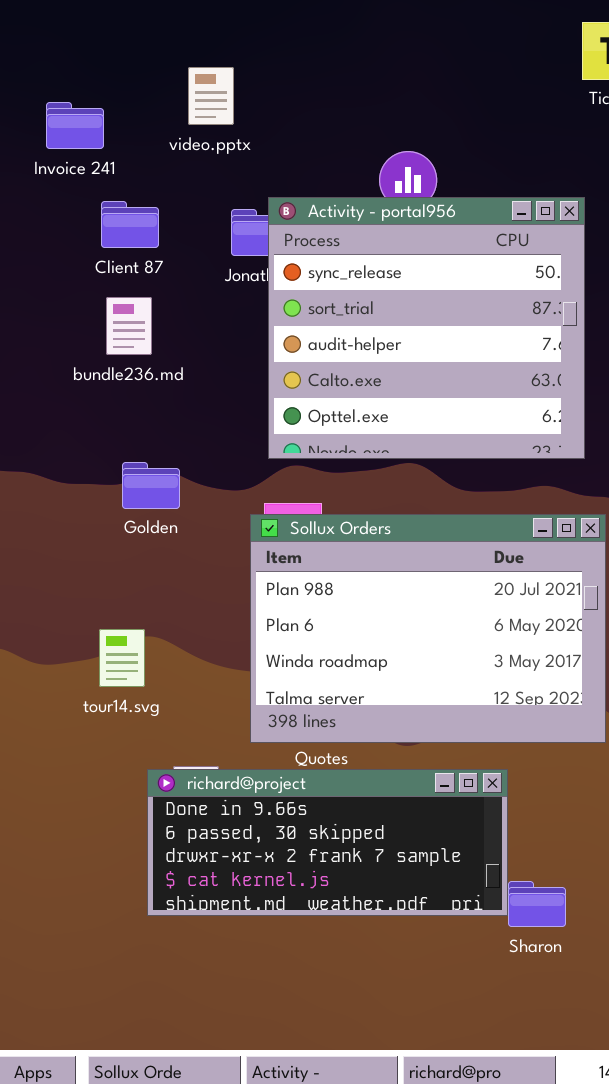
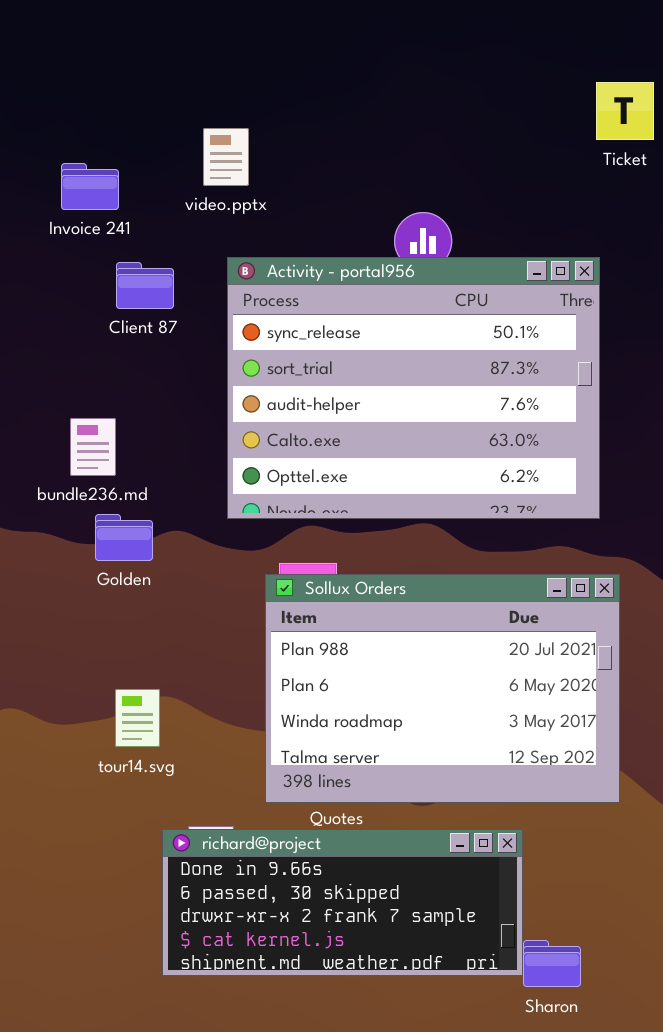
Activity - portal956: [268,197,585,459] -> [227,257,600,519], resized
bundle236.md: [106,297,152,355] -> [70,418,116,476], moved
Golden: [122,462,180,509] -> [95,514,153,561], moved

